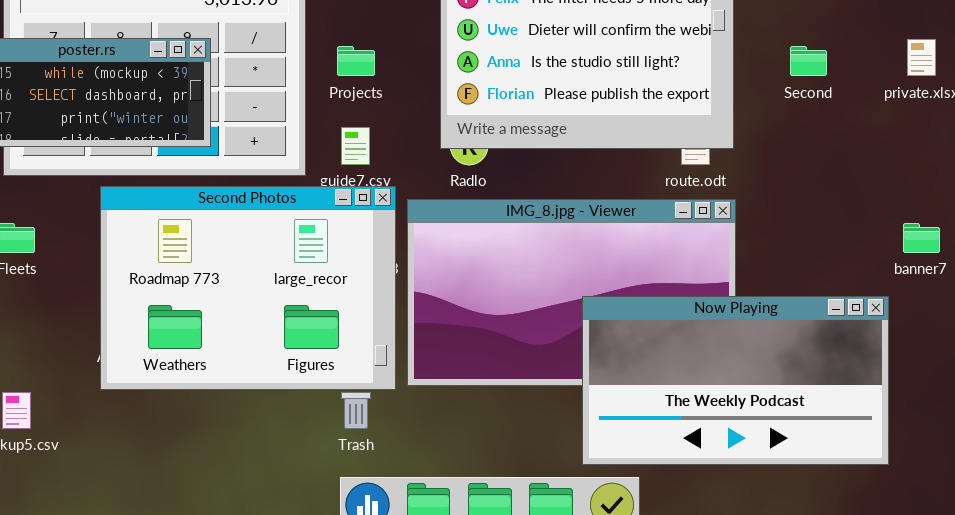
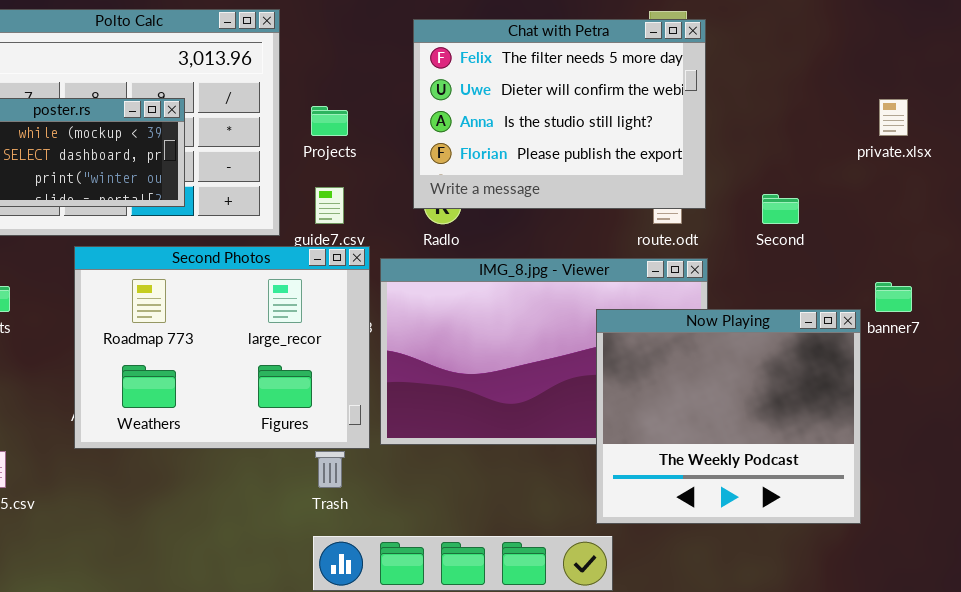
Second: [790,46,827,76] -> [762,194,799,224], moved
Now Playing: [582,296,889,465] -> [596,309,861,524], resized

